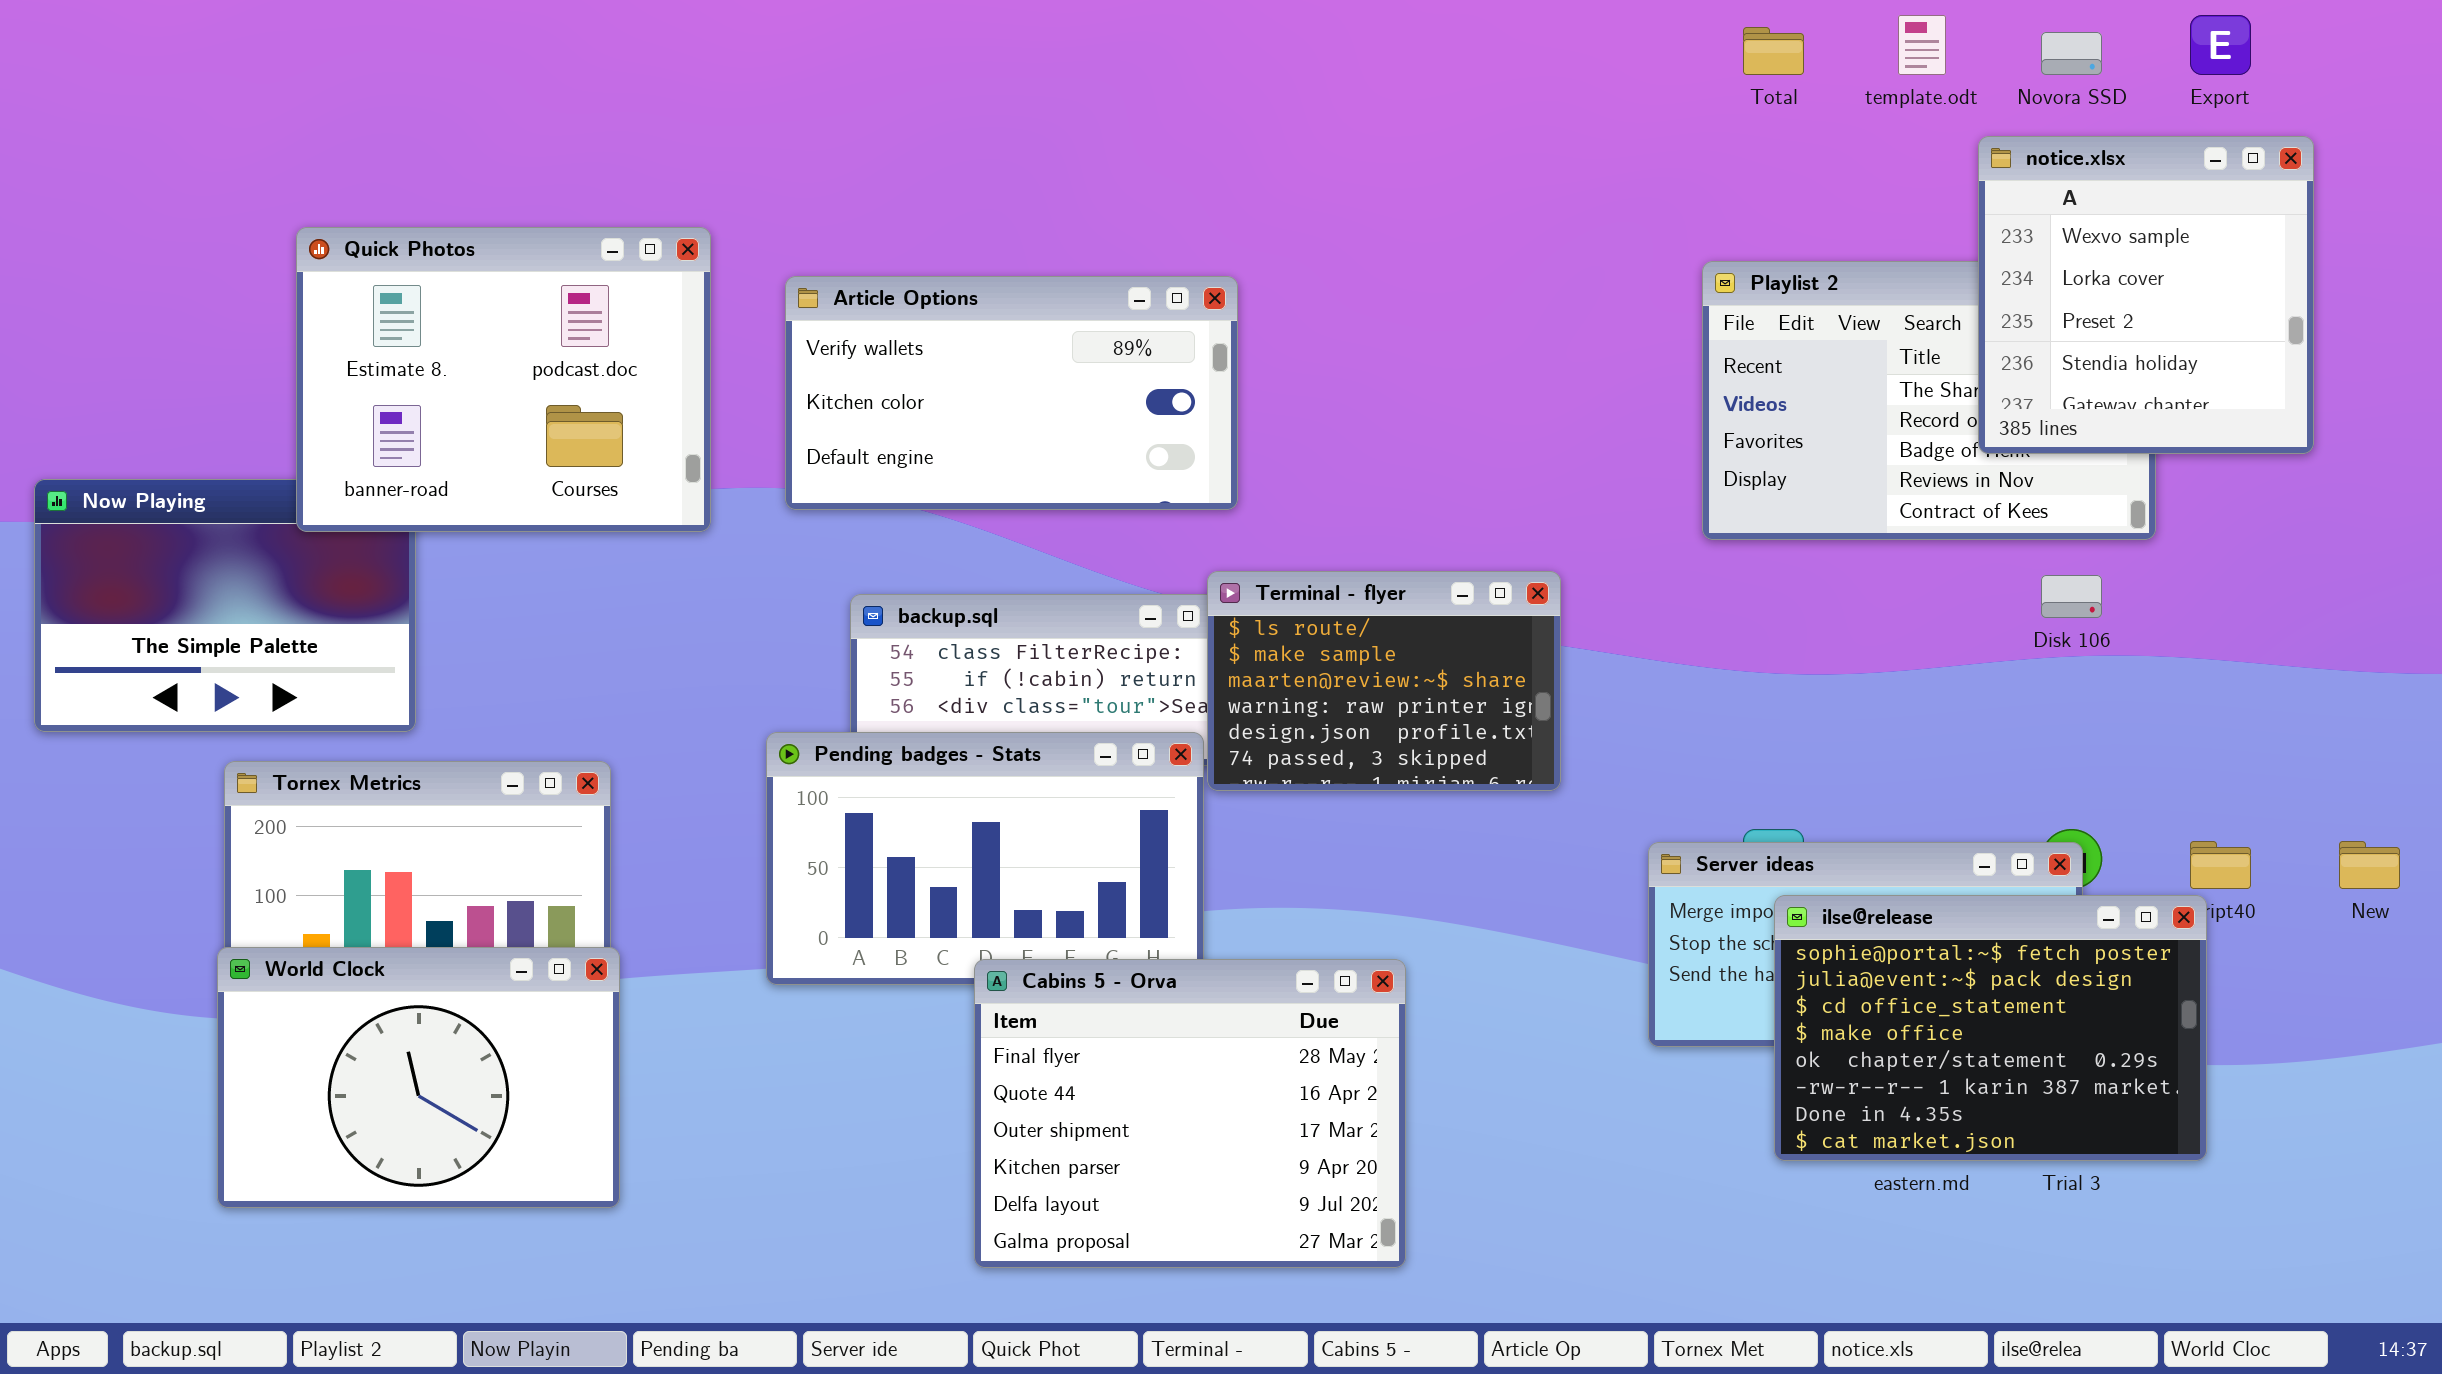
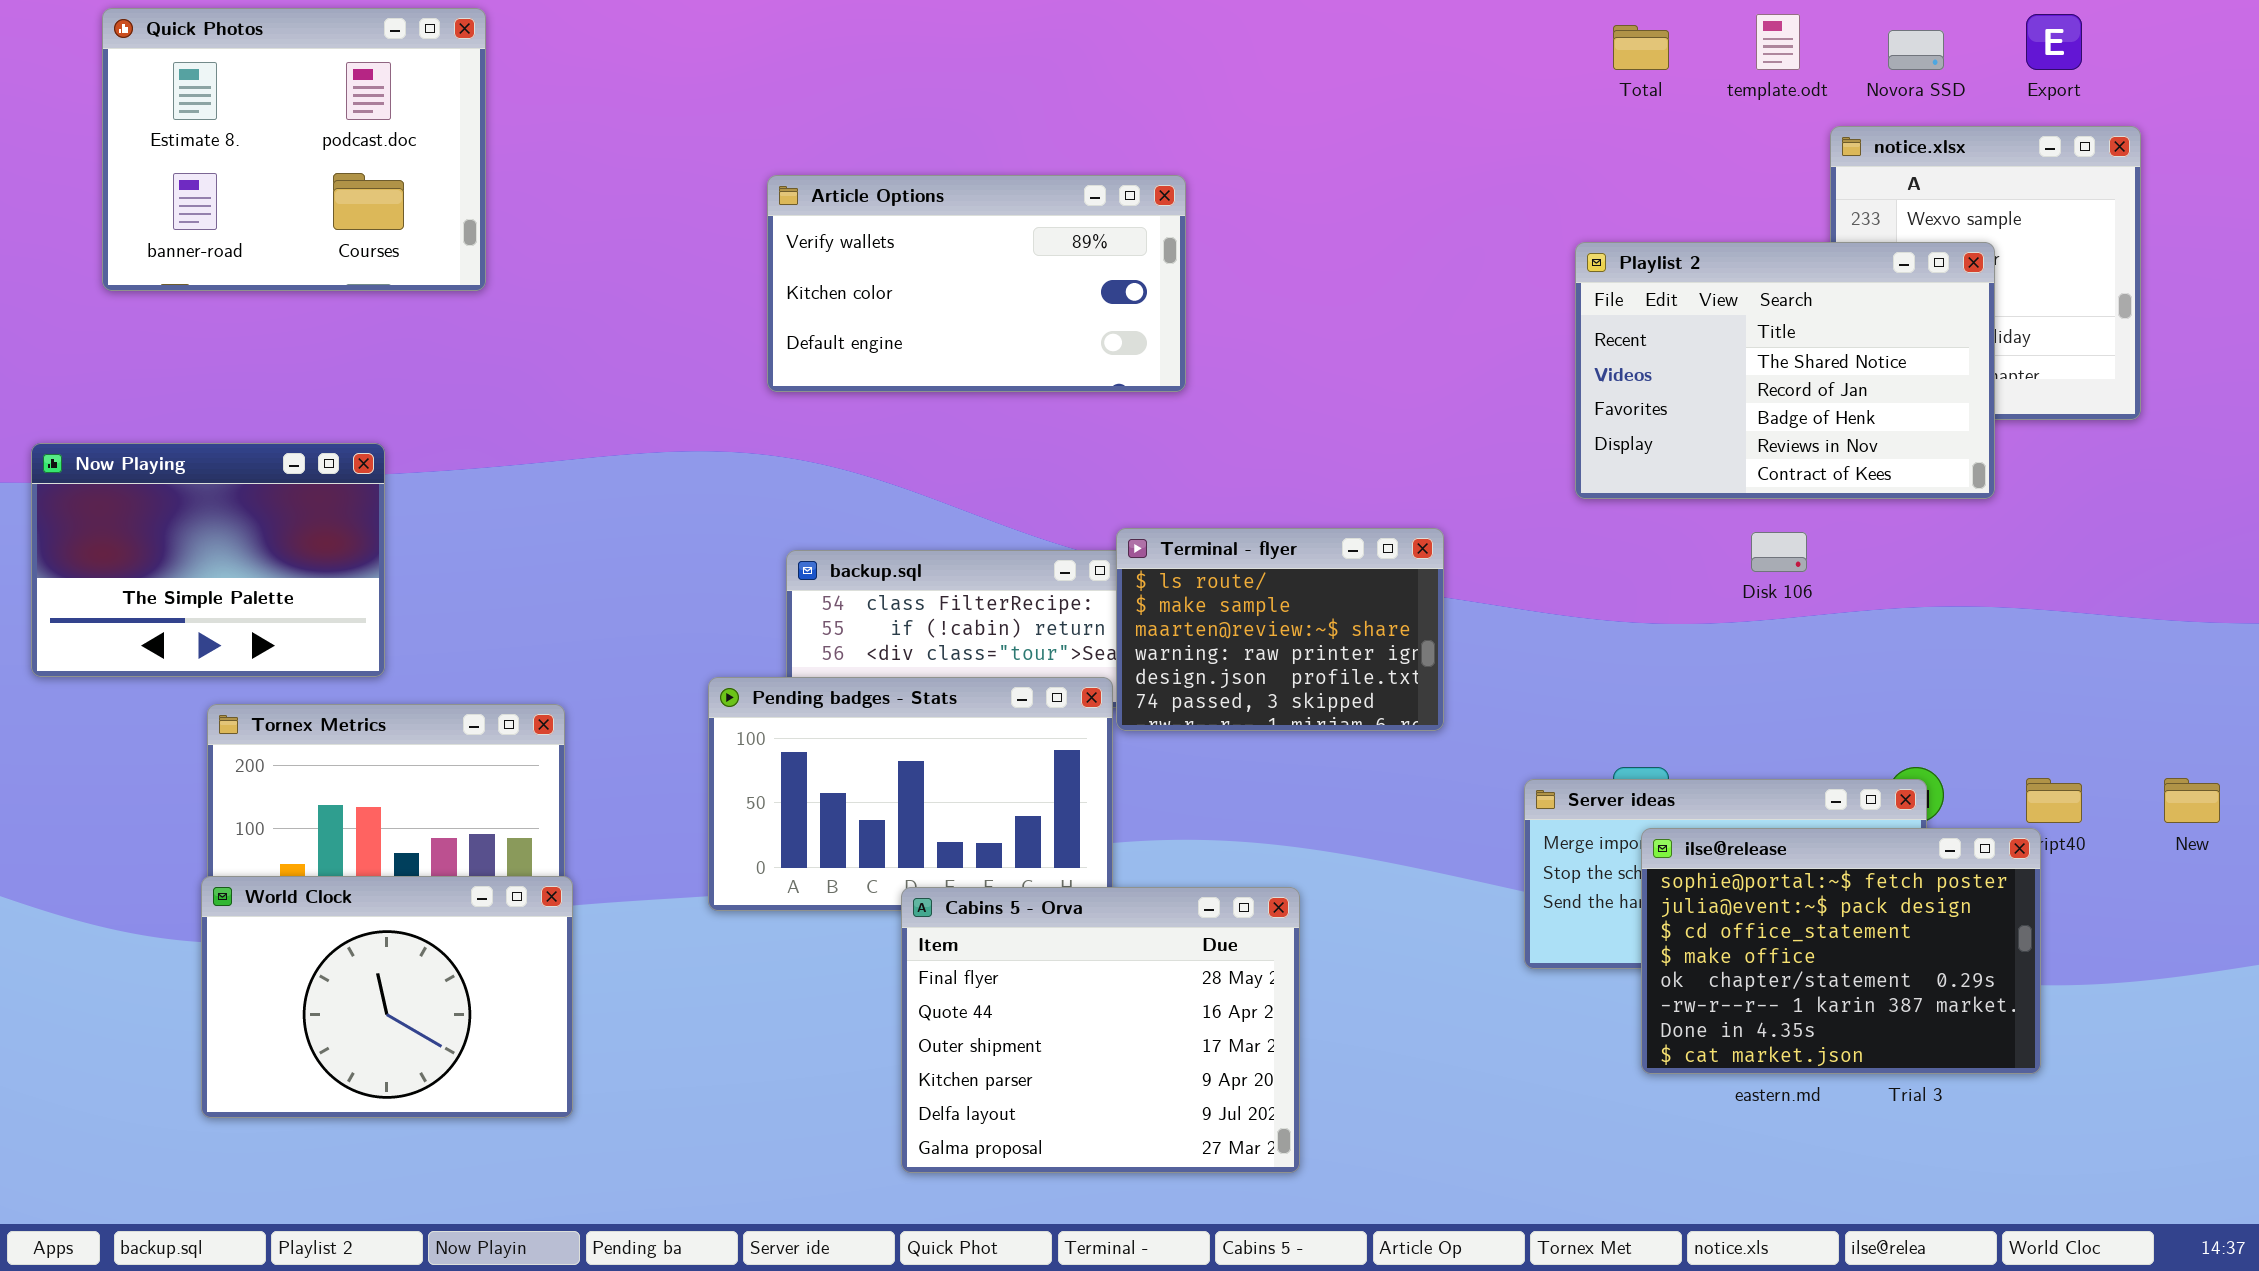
Quick Photos: [296,227,711,532] -> [102,8,486,291], moved
Playlist 2: [1702,261,2156,540] -> [1575,242,1995,499], raised
Article Options: [785,276,1238,510] -> [767,175,1186,392], moved
Disk 106: [2041,575,2102,618] -> [1751,532,1807,572], moved

